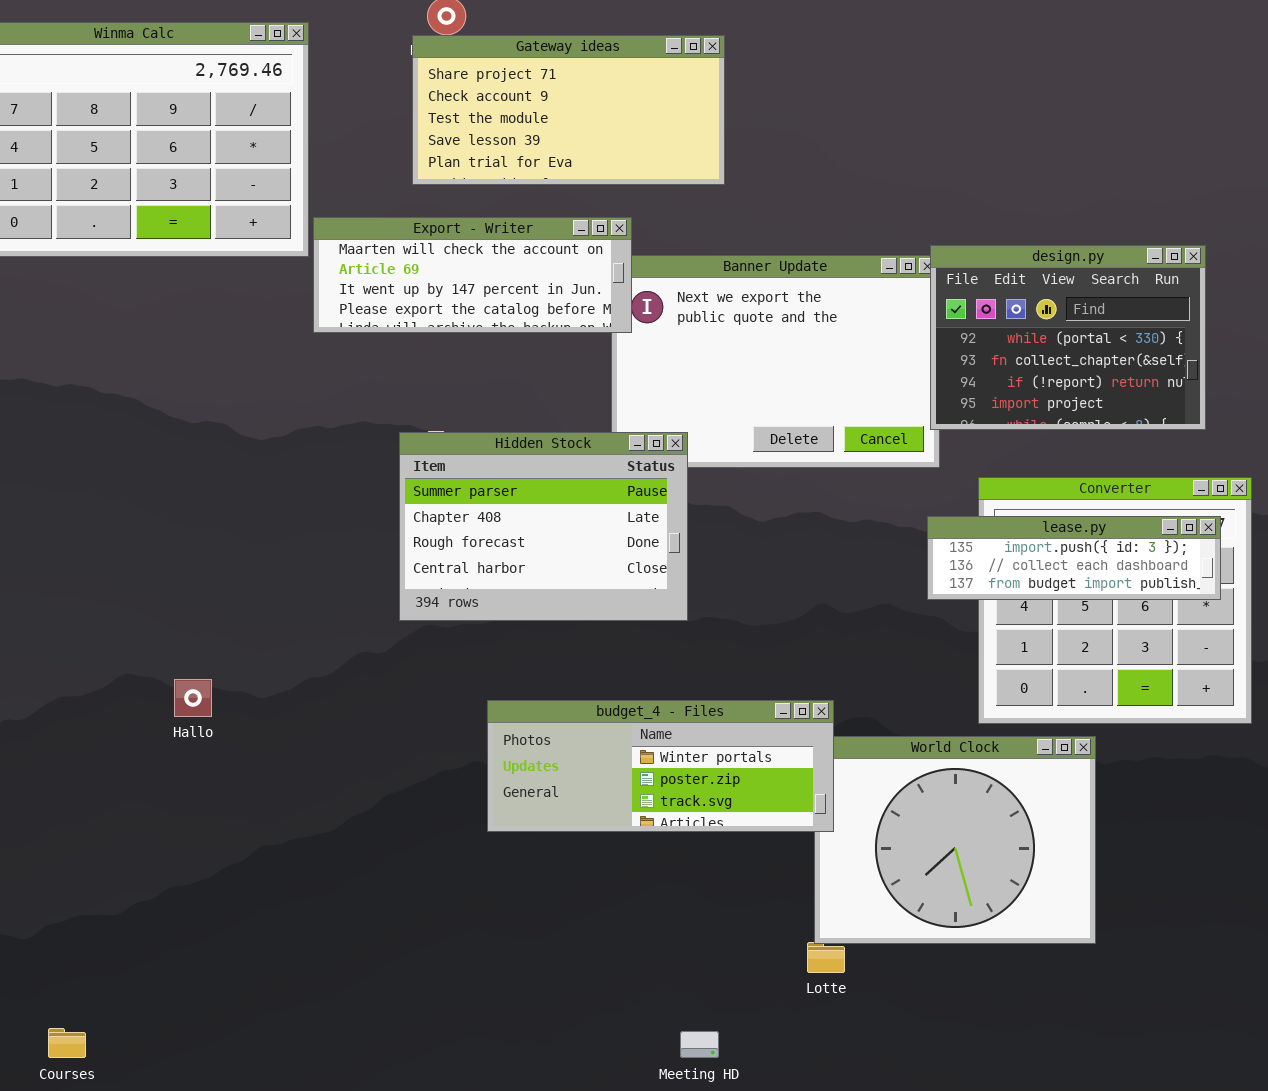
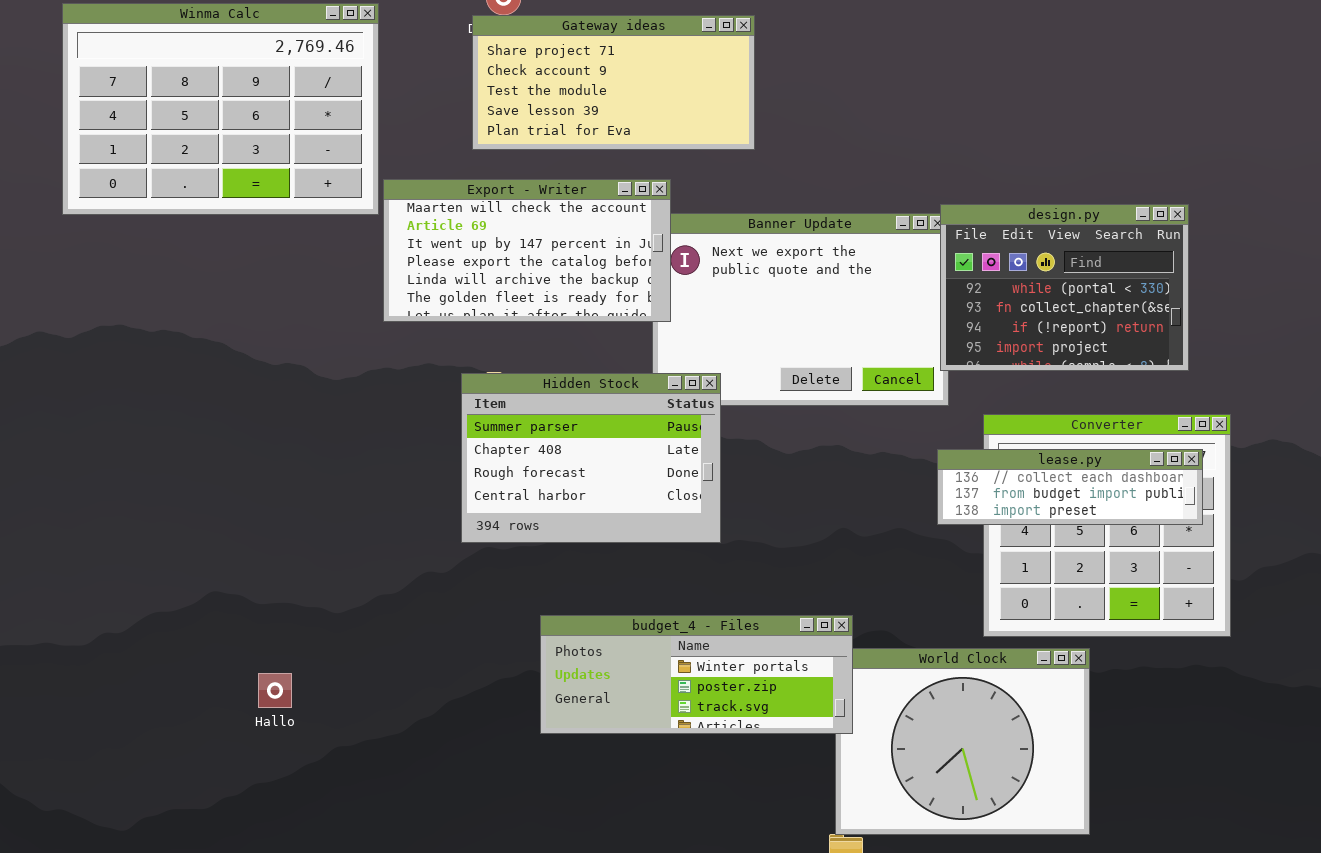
Export - Writer: [313,217,632,333] -> [383,179,671,322], resized
lease.py: [927,516,1221,600] -> [937,449,1203,525], scrolled down 1 row
Hallo: [174,679,212,717] -> [258,673,292,708], moved

